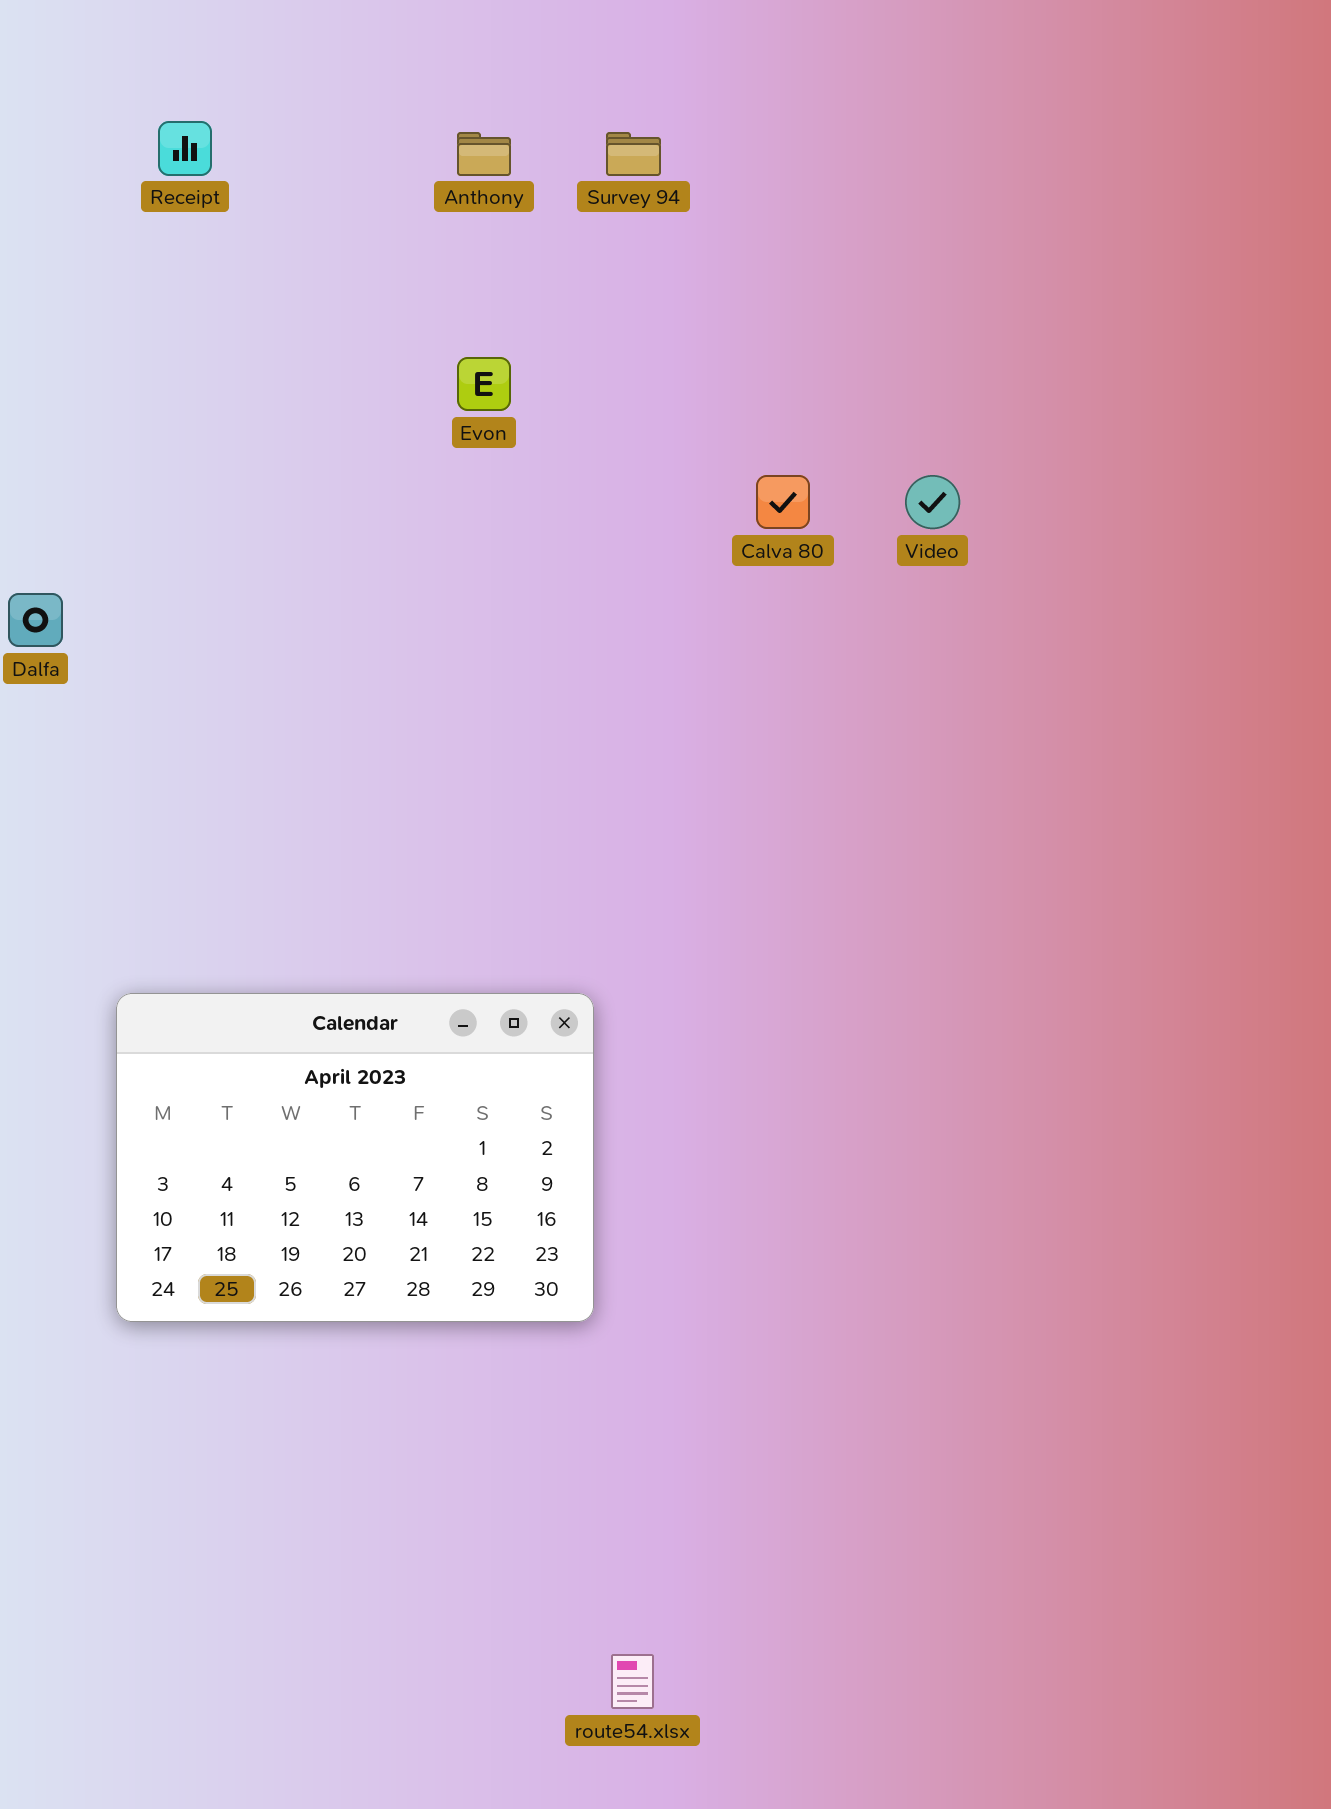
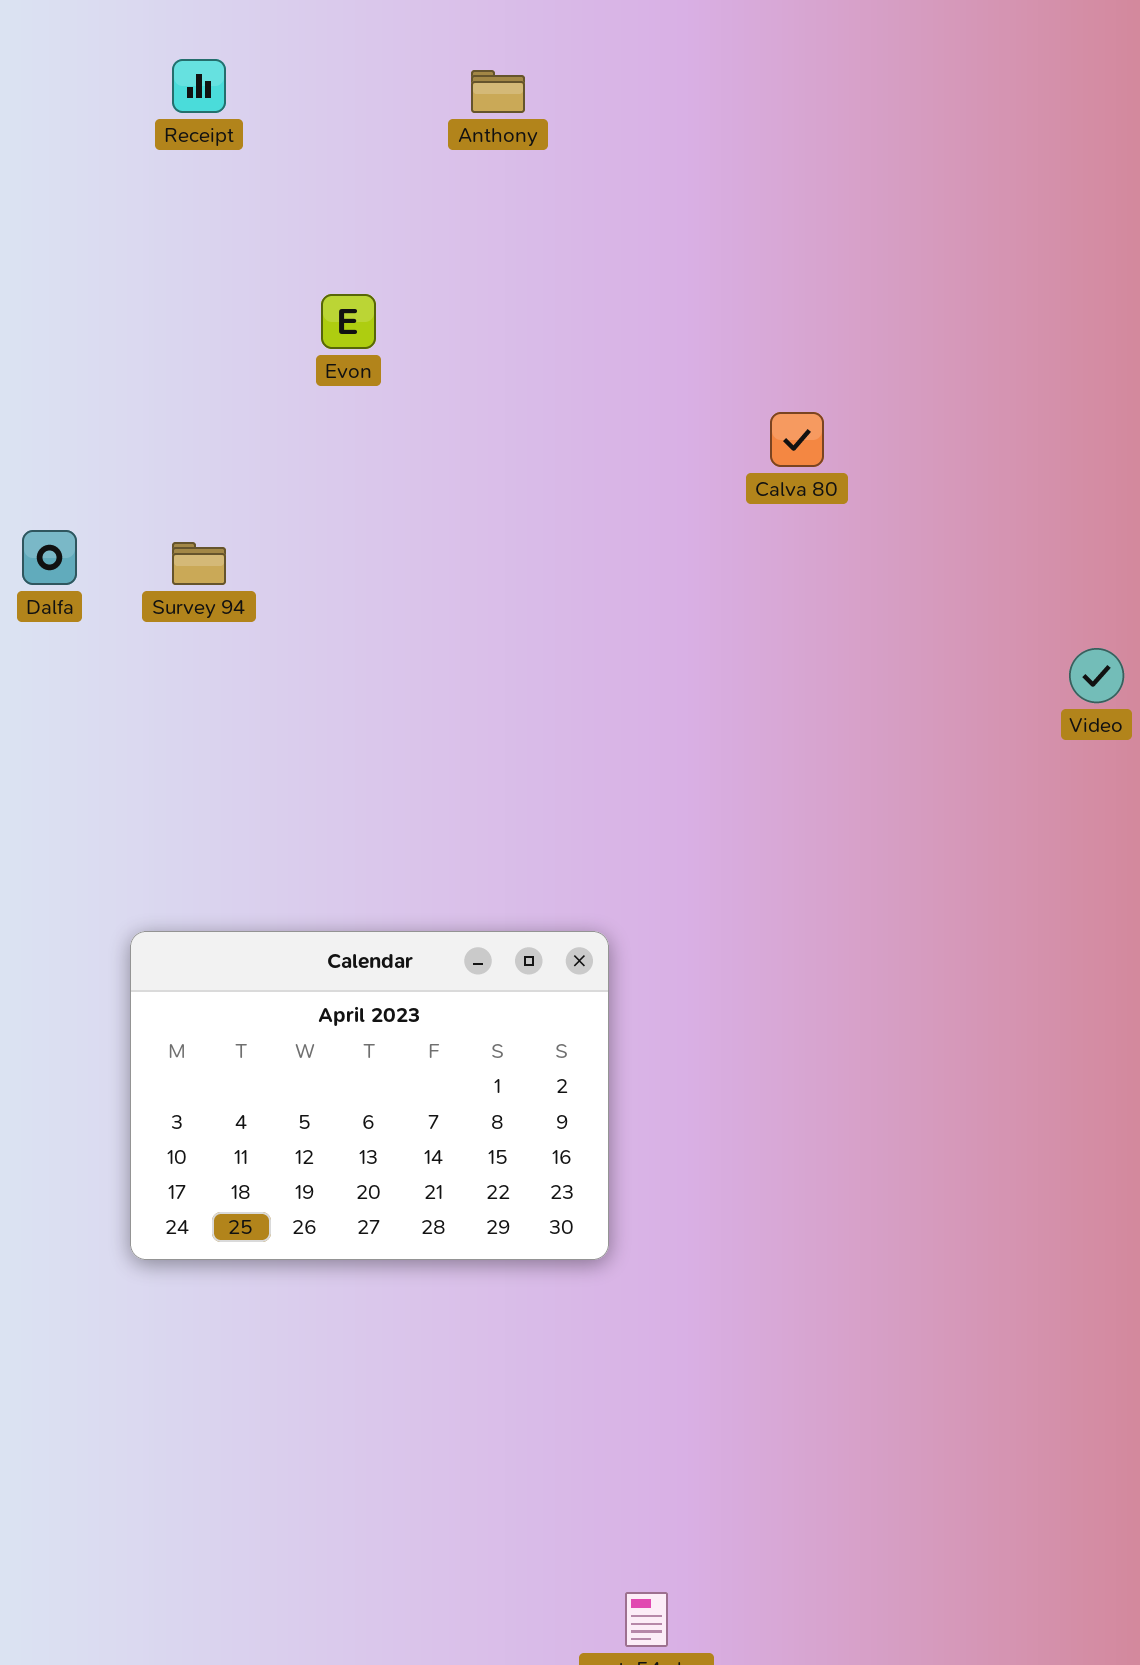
Survey 94: [606,132,661,176] -> [172,542,226,585], moved
Evon: [457,357,511,411] -> [321,294,376,349], moved
Video: [905,475,960,529] -> [1069,648,1124,703], moved

